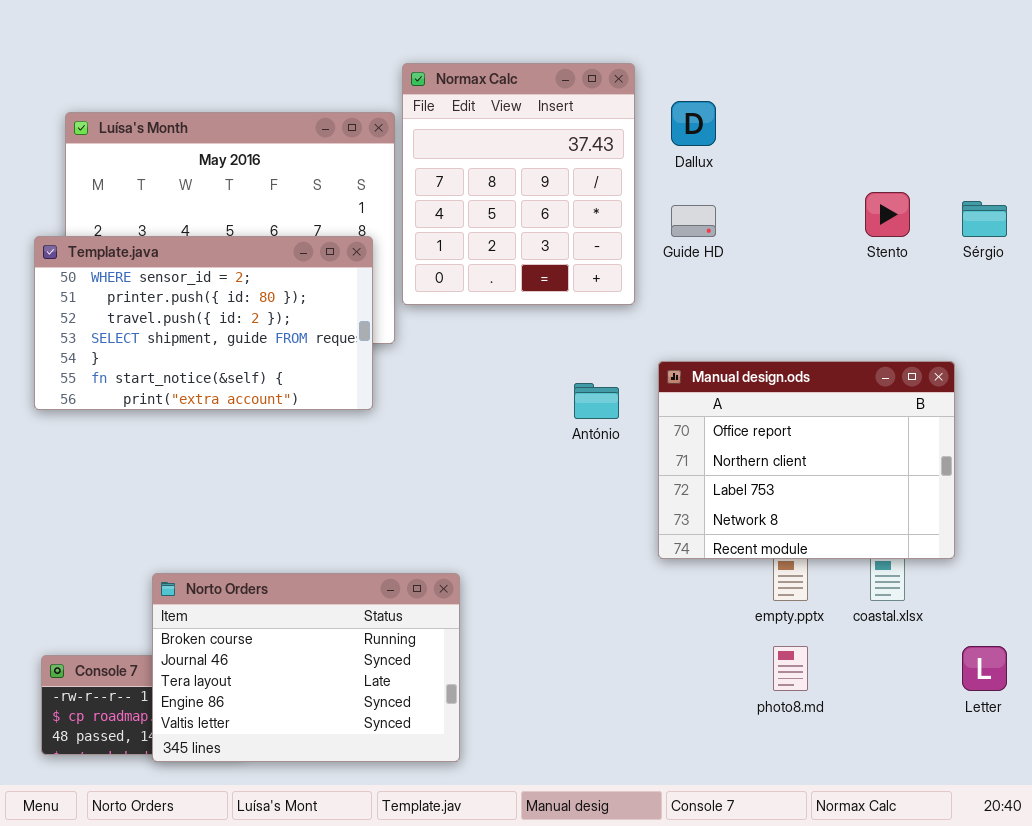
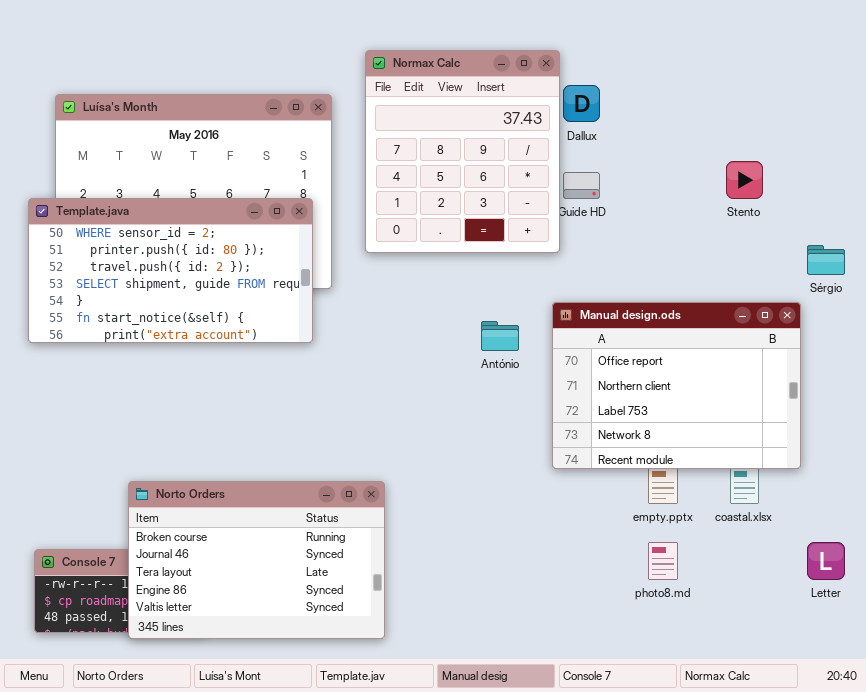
Normax Calc: [402,63,635,305] -> [365,50,560,253], moved
Sérgio: [962,201,1007,237] -> [807,245,845,275], moved

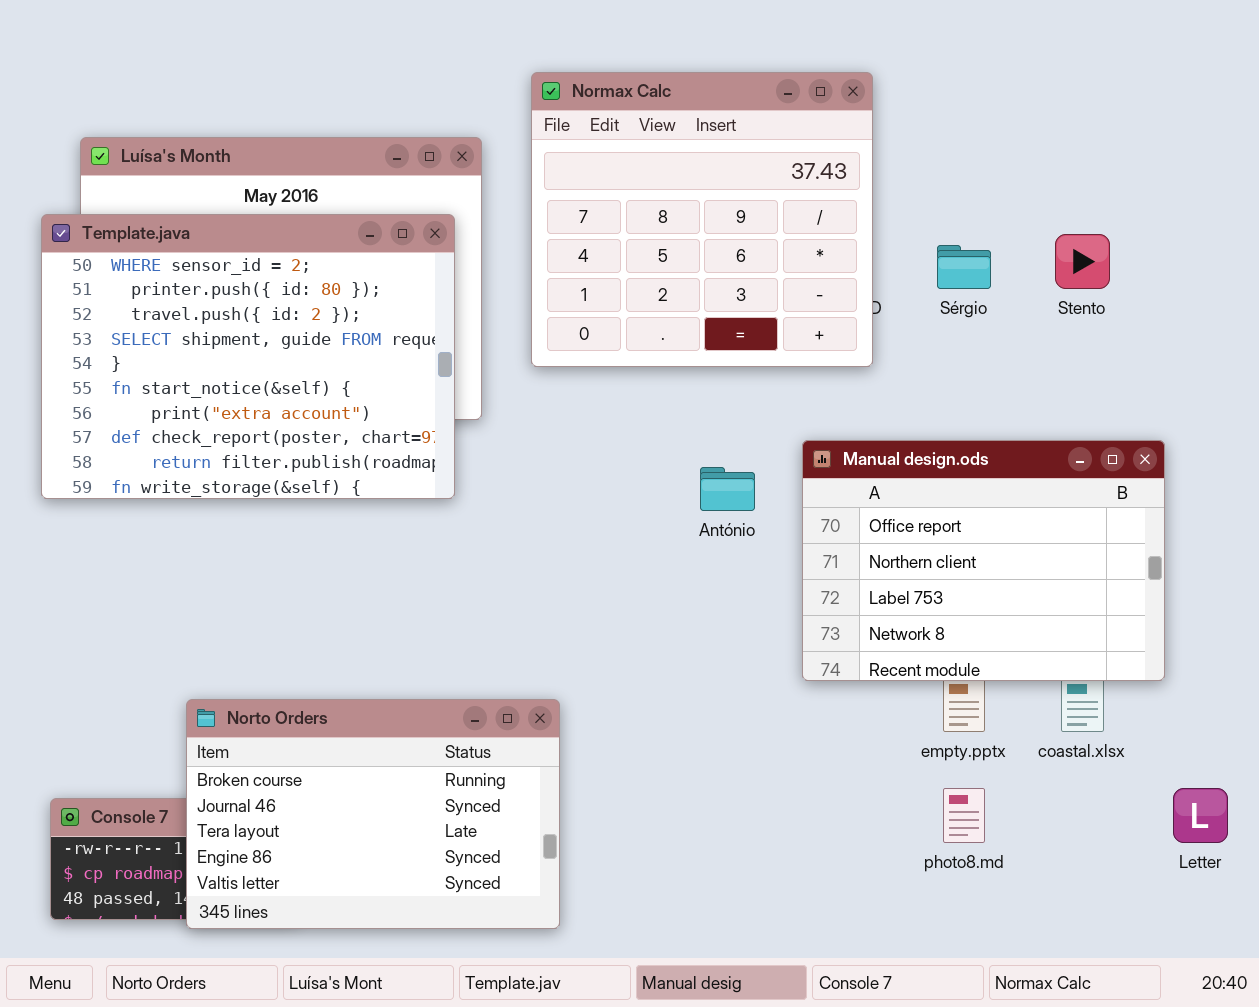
Normax Calc: [365,50,560,253] -> [531,72,873,367], resized
Template.java: [28,198,313,343] -> [41,214,455,499], resized
Sérgio: [807,245,845,275] -> [937,245,991,289], moved

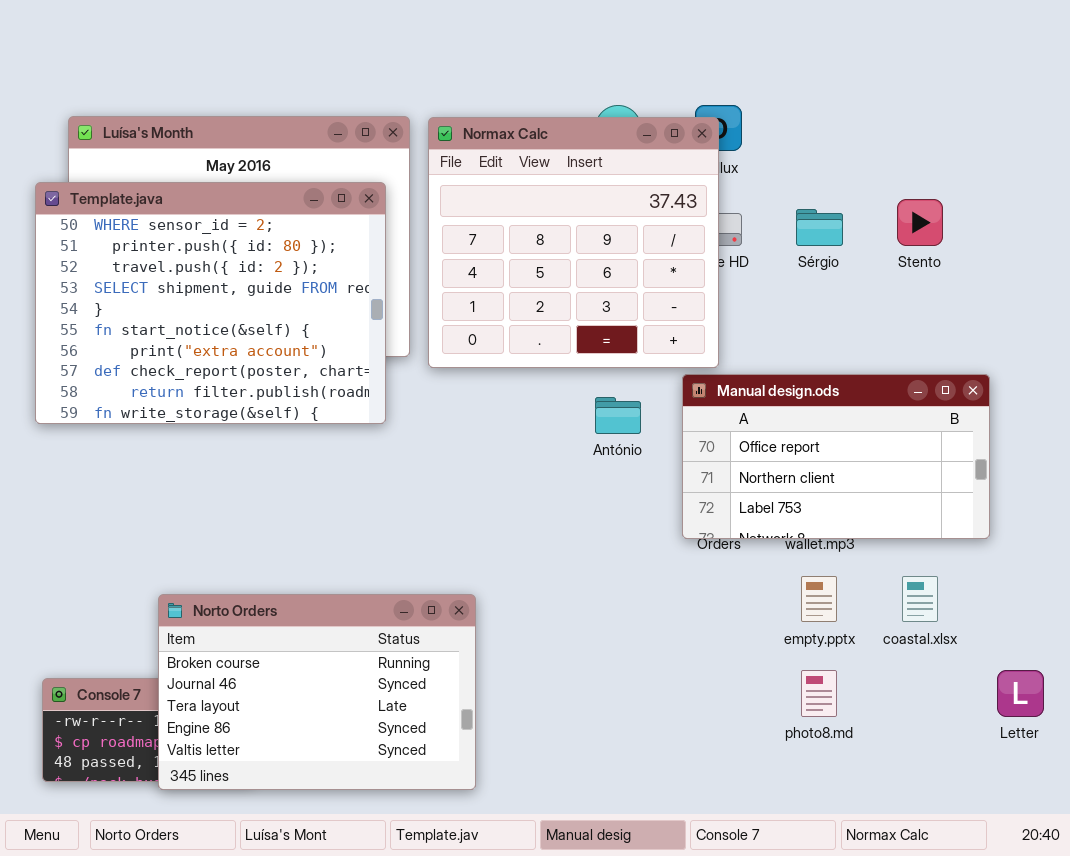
Normax Calc: [531,72,873,367] -> [428,117,719,368], moved
Manual design.ods: [802,440,1165,681] -> [682,374,990,539], resized

